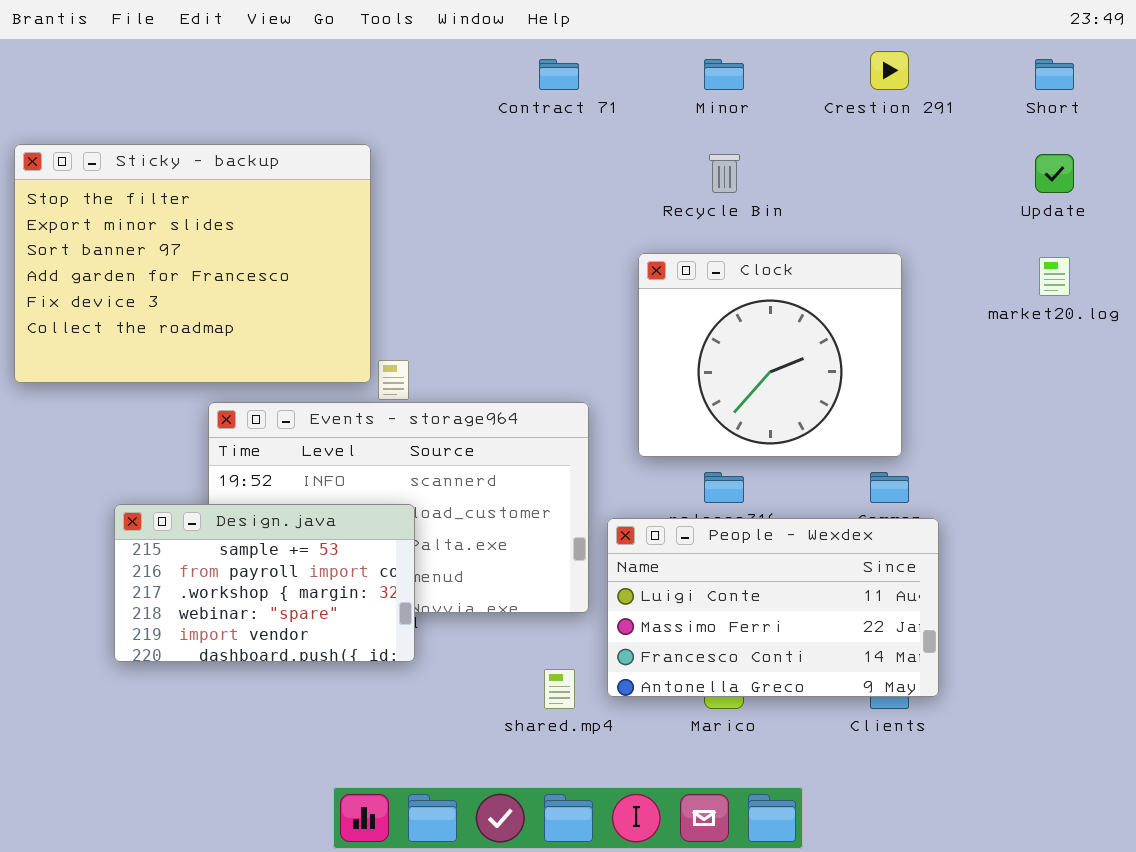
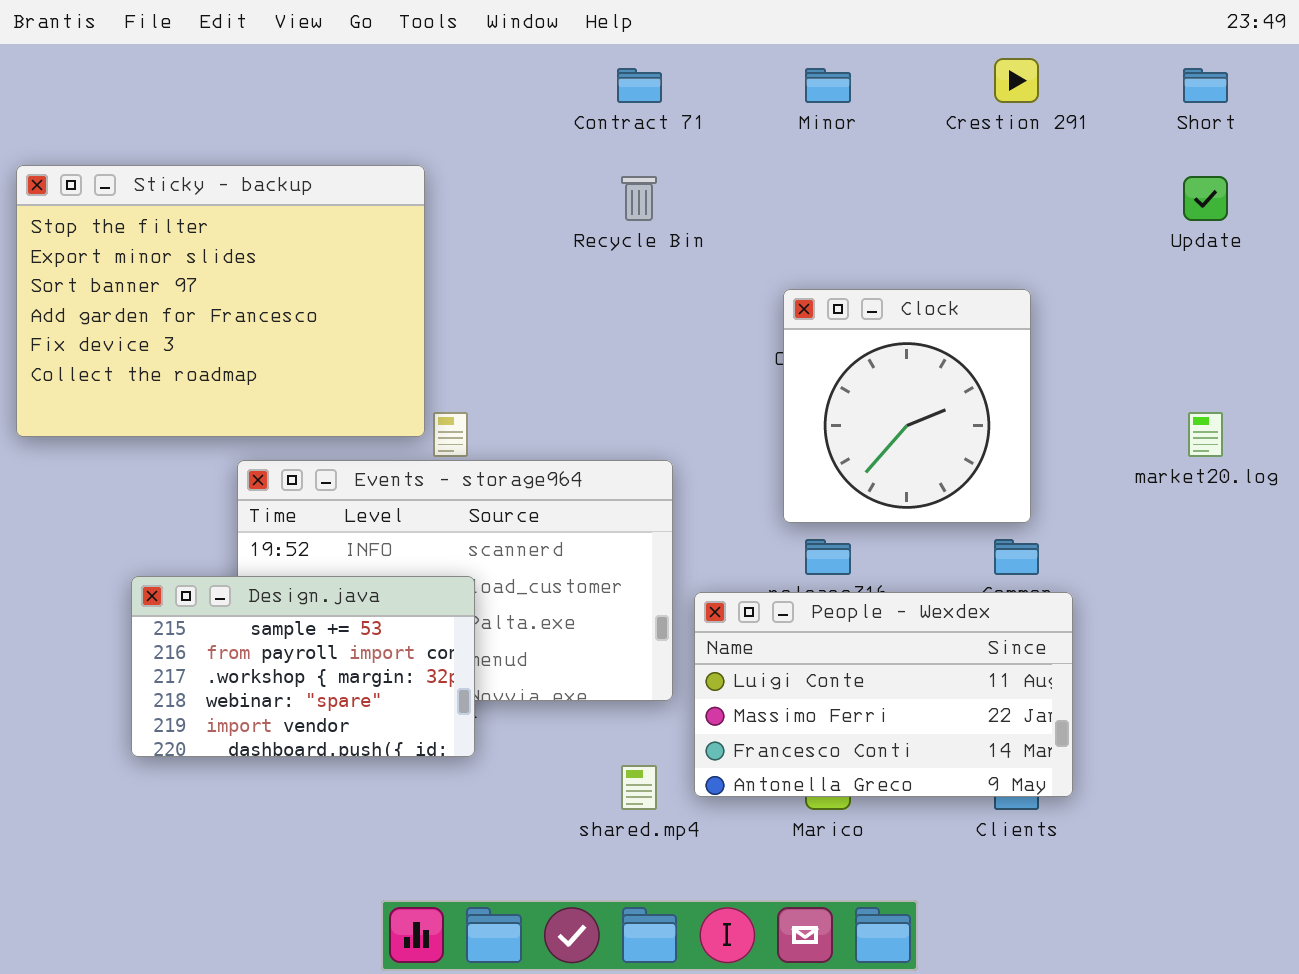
Recycle Bin: [709,154,740,193] -> [621,176,657,221], moved
Clock: [638,253,902,457] -> [783,289,1031,523], resized
market20.log: [1039,257,1070,296] -> [1188,412,1223,457], moved

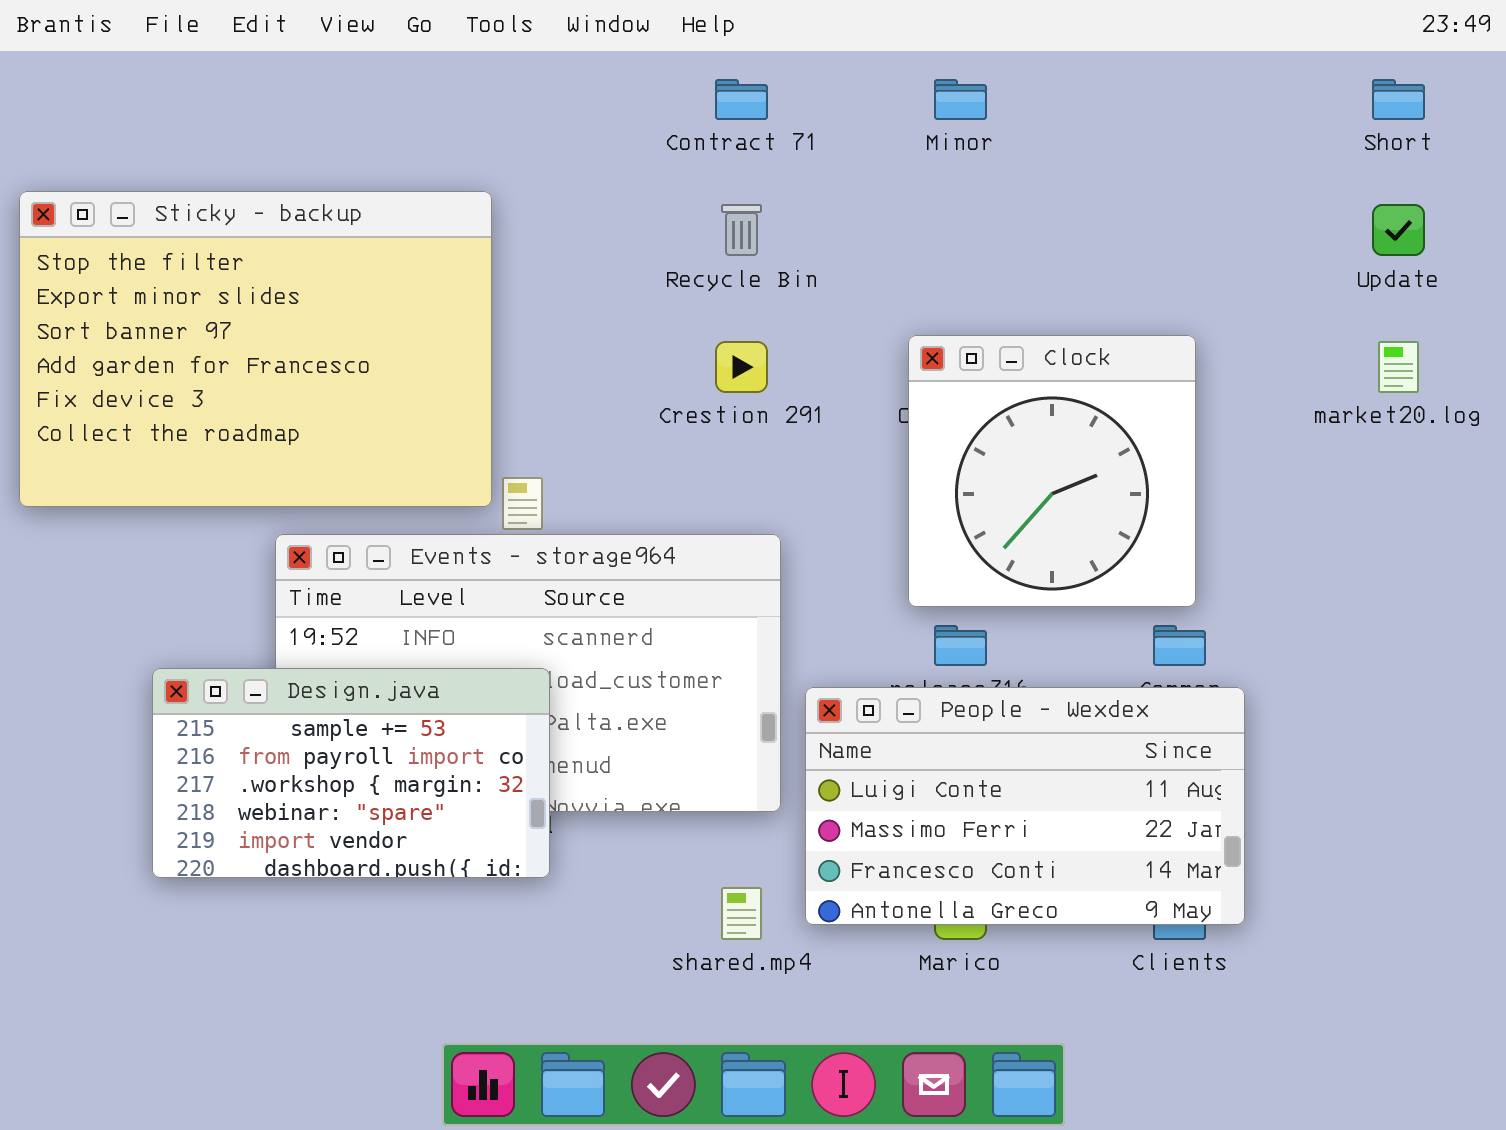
Crestion 291: [994,58,1039,103] -> [715,341,768,393], moved
market20.log: [1188,412,1223,457] -> [1378,341,1419,393], moved

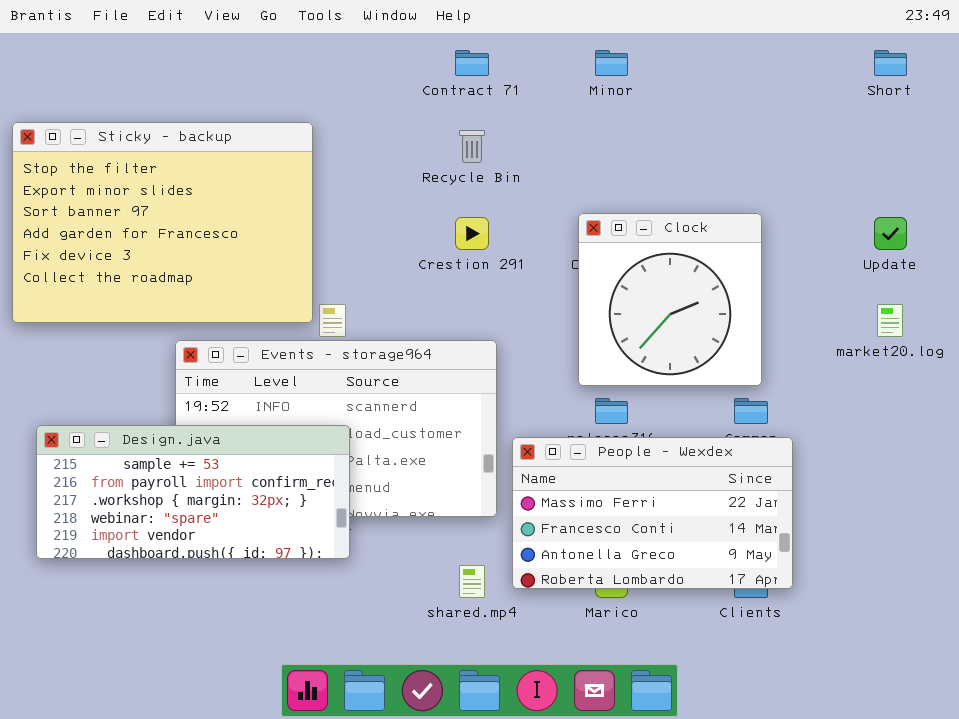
Update: [1372,204,1425,256] -> [874,217,907,250], moved
market20.log: [1378,341,1419,393] -> [877,304,903,337], moved
Design.java: [152,668,550,878] -> [36,425,350,559], resized
People - Wexdex: [805,687,1245,925] -> [512,437,793,589], scrolled down 1 row

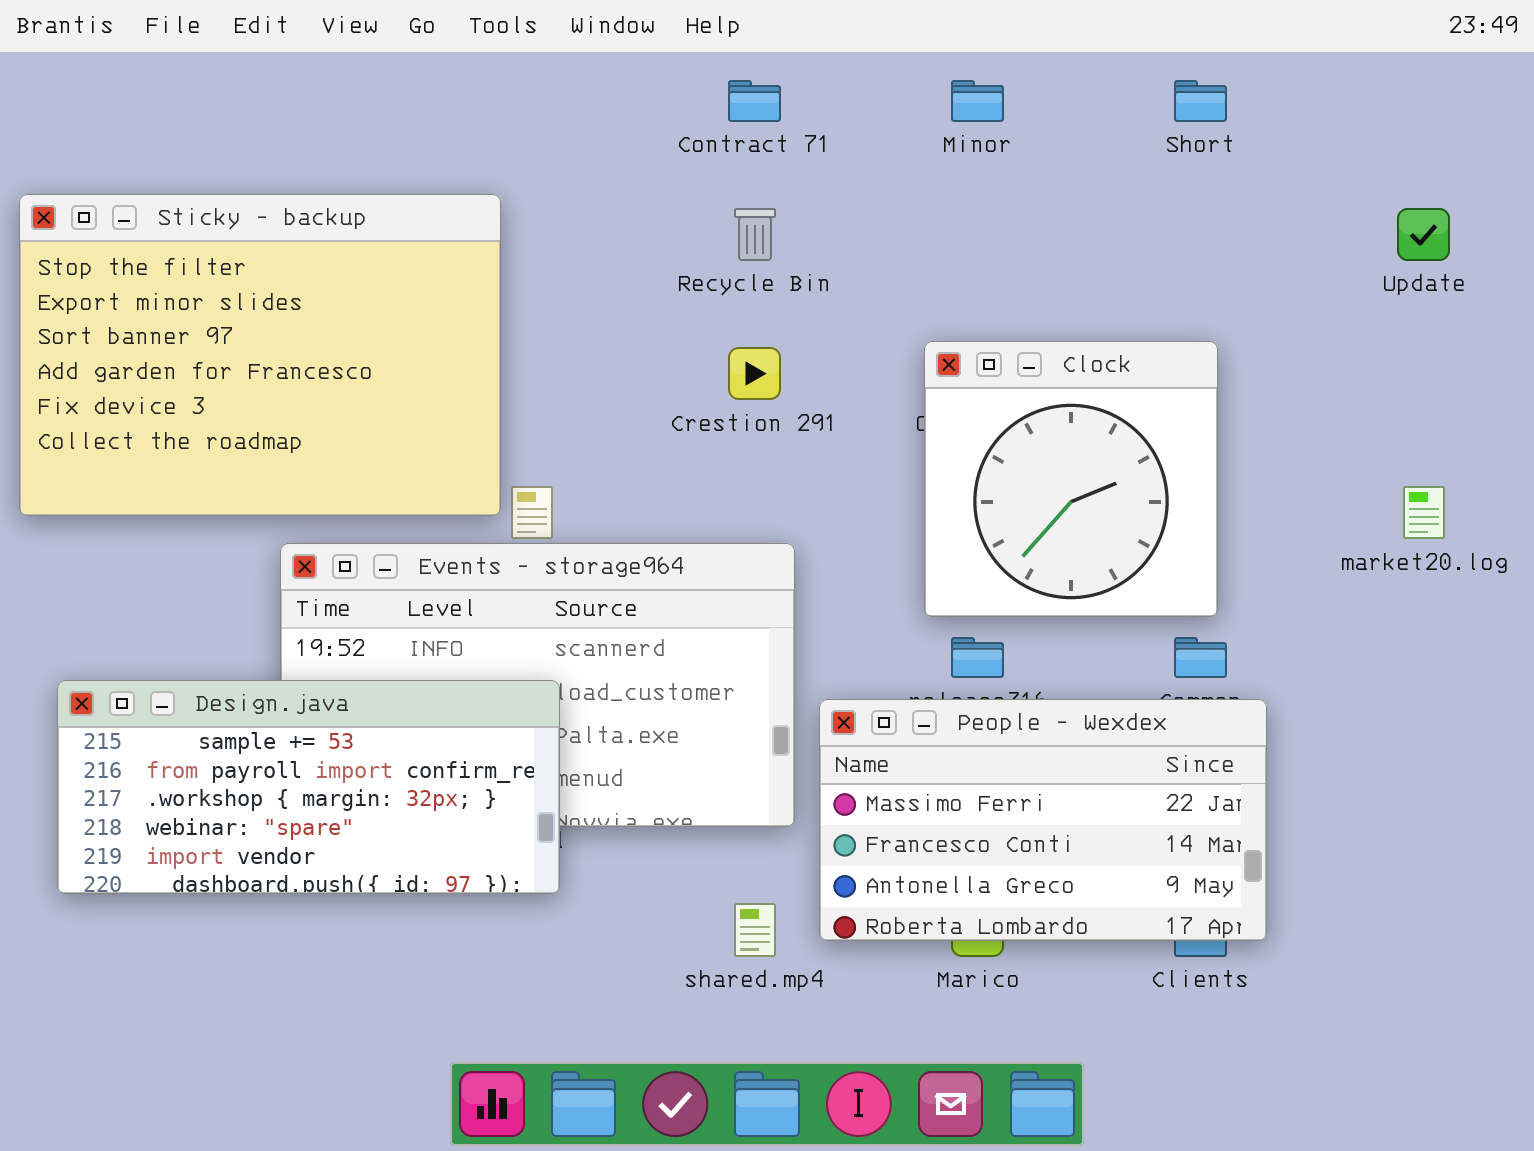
Short: [874,50,907,76] -> [1174,80,1227,122], moved
Update: [874,217,907,250] -> [1397,208,1450,261], moved

